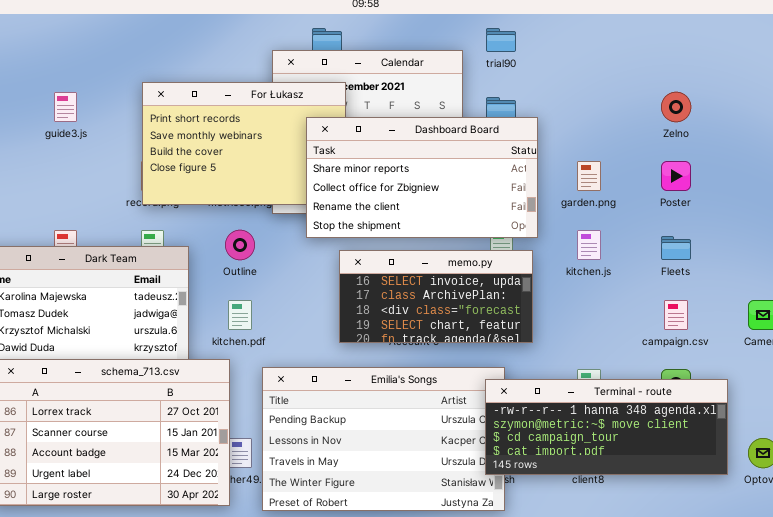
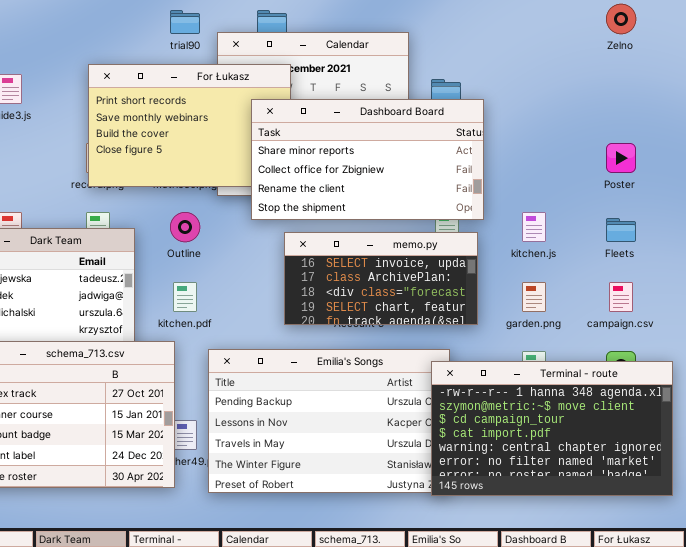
trial90: [486,28,516,52] -> [170,10,200,34], moved
Zelno: [661,92,691,122] -> [606,4,636,34], moved
garden.png: [577,161,601,191] -> [522,282,546,312], moved
Terminal - route: [485,379,728,475] -> [431,361,673,496], resized

